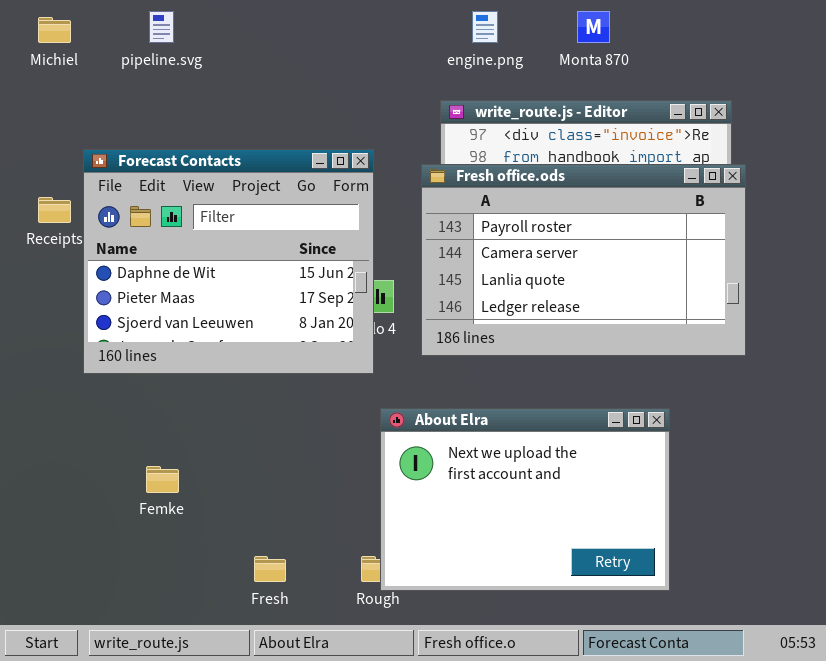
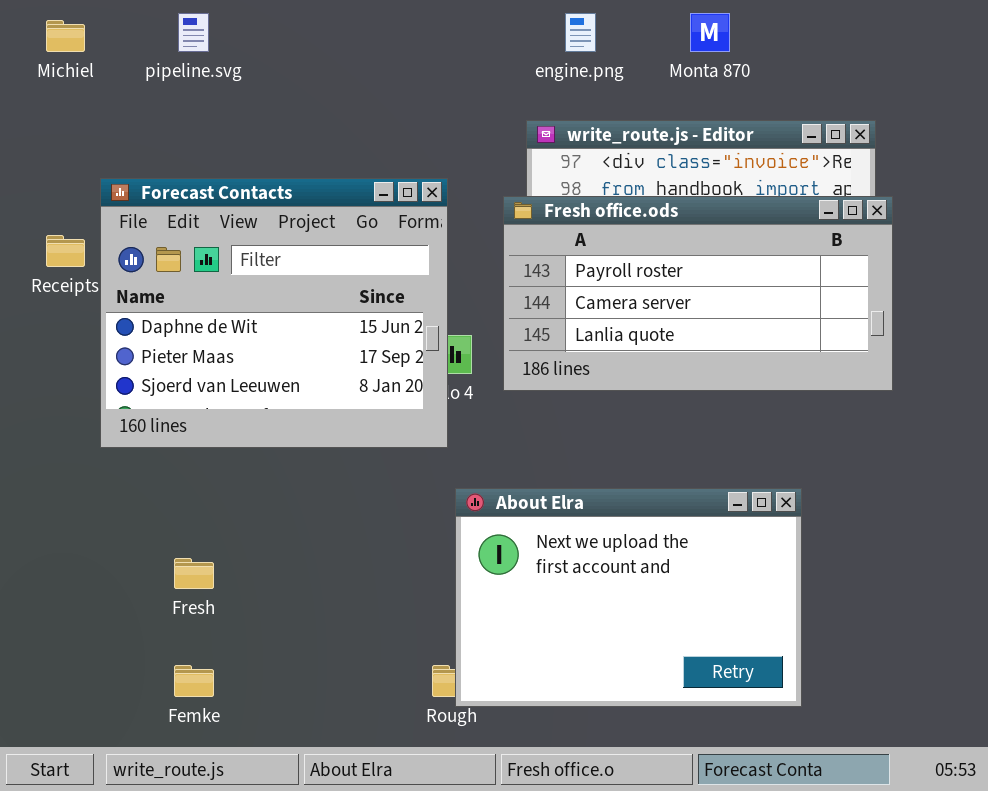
Fresh office.ods: [421,164,746,356] -> [503,196,893,391], resized
Femke: [146,466,179,493] -> [174,665,214,697], moved
Fresh: [254,556,286,582] -> [174,558,214,589], moved

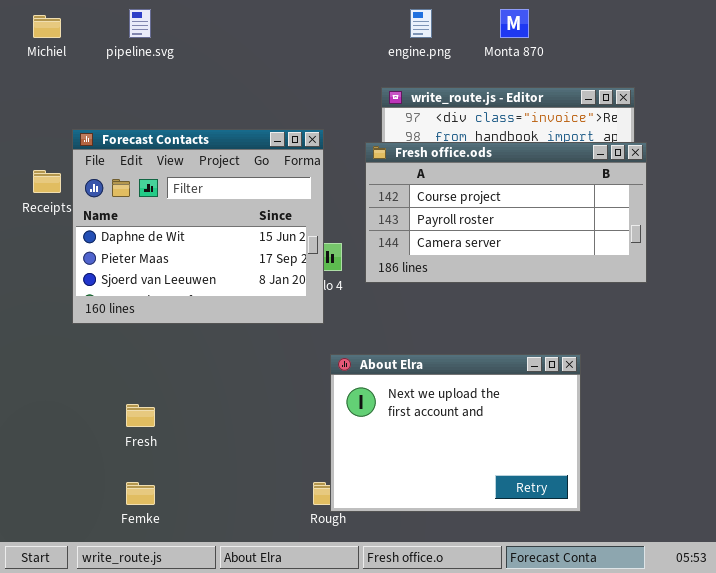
Fresh office.ods: [503,196,893,391] -> [365,142,647,283], scrolled up 1 row

